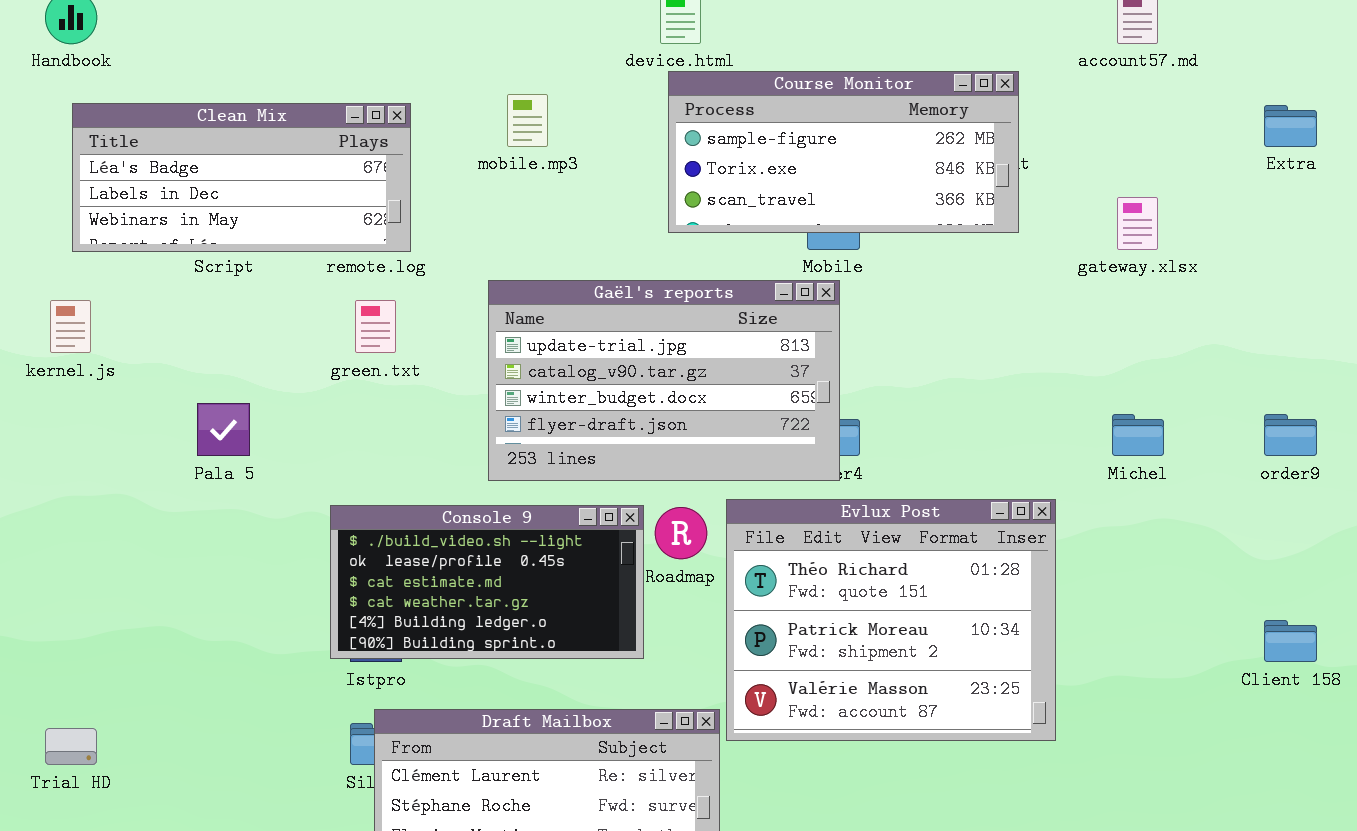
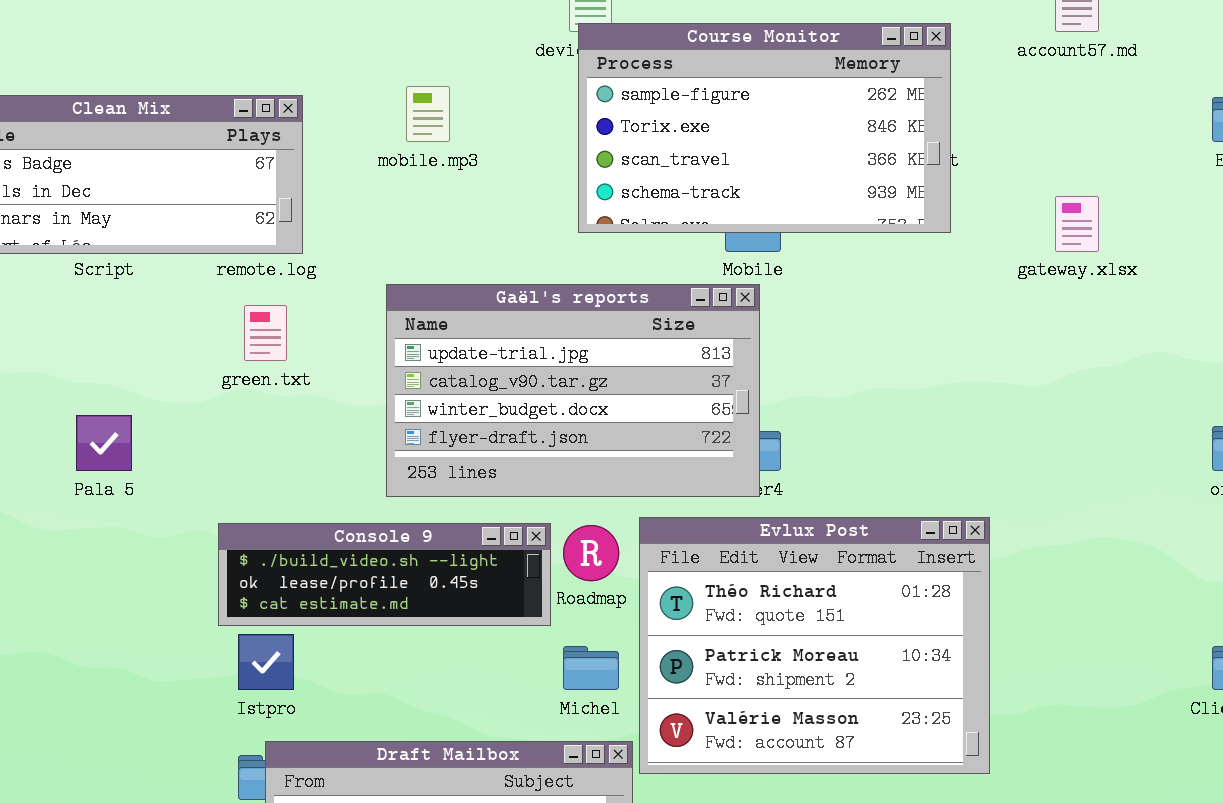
Course Monitor: [668,71,1019,233] -> [578,23,951,233], resized
Michel: [1112,414,1164,456] -> [563,646,619,690], moved
Console 9: [330,505,644,659] -> [218,523,551,626], resized

